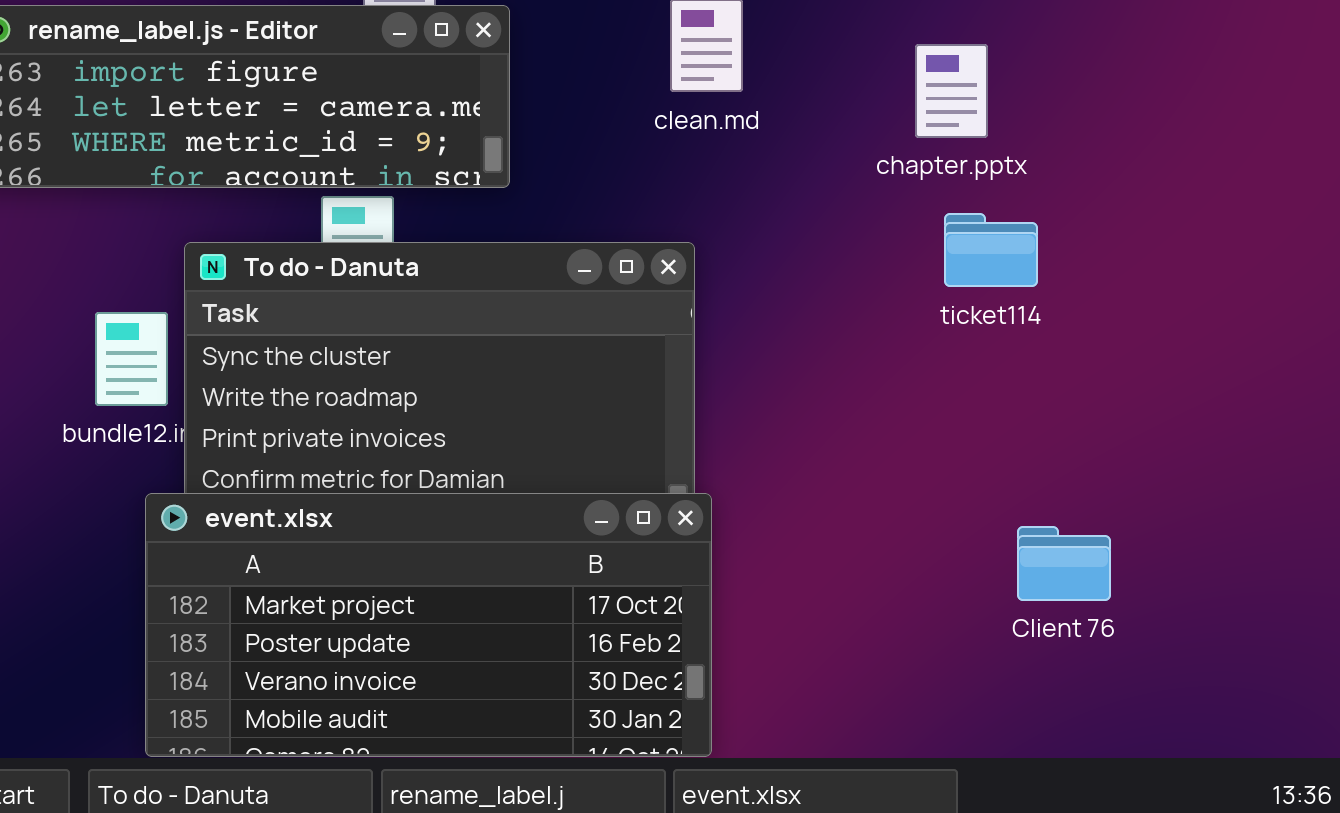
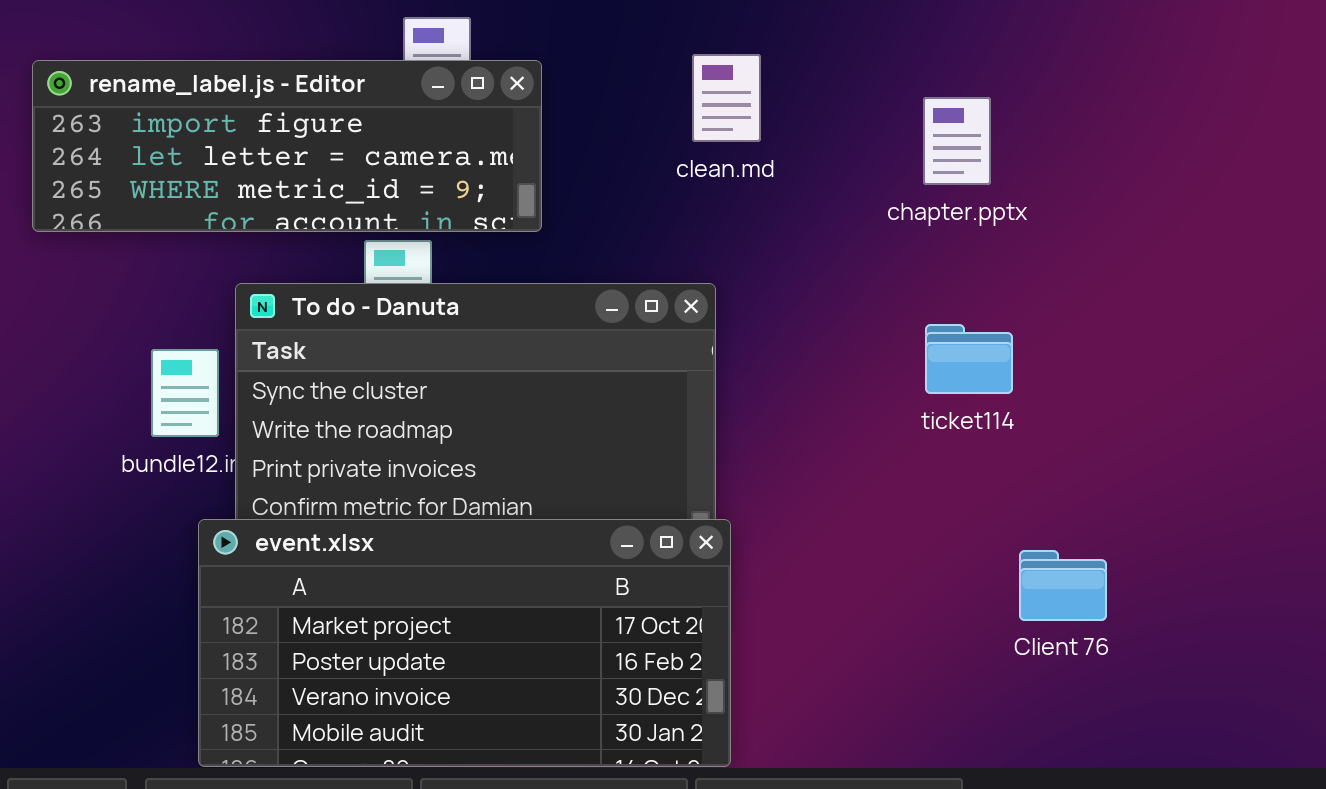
ticket114: [944,213,1038,287] -> [925,324,1013,394], moved

